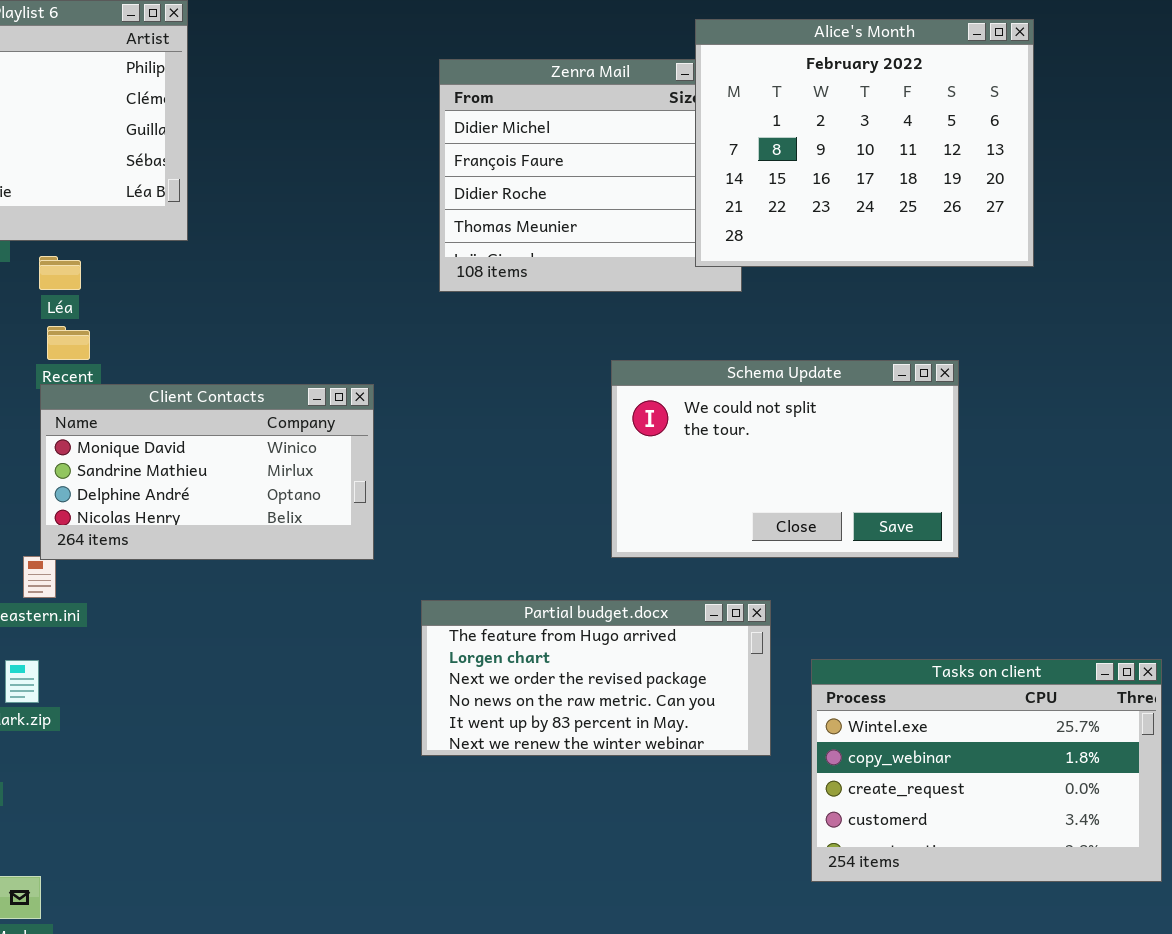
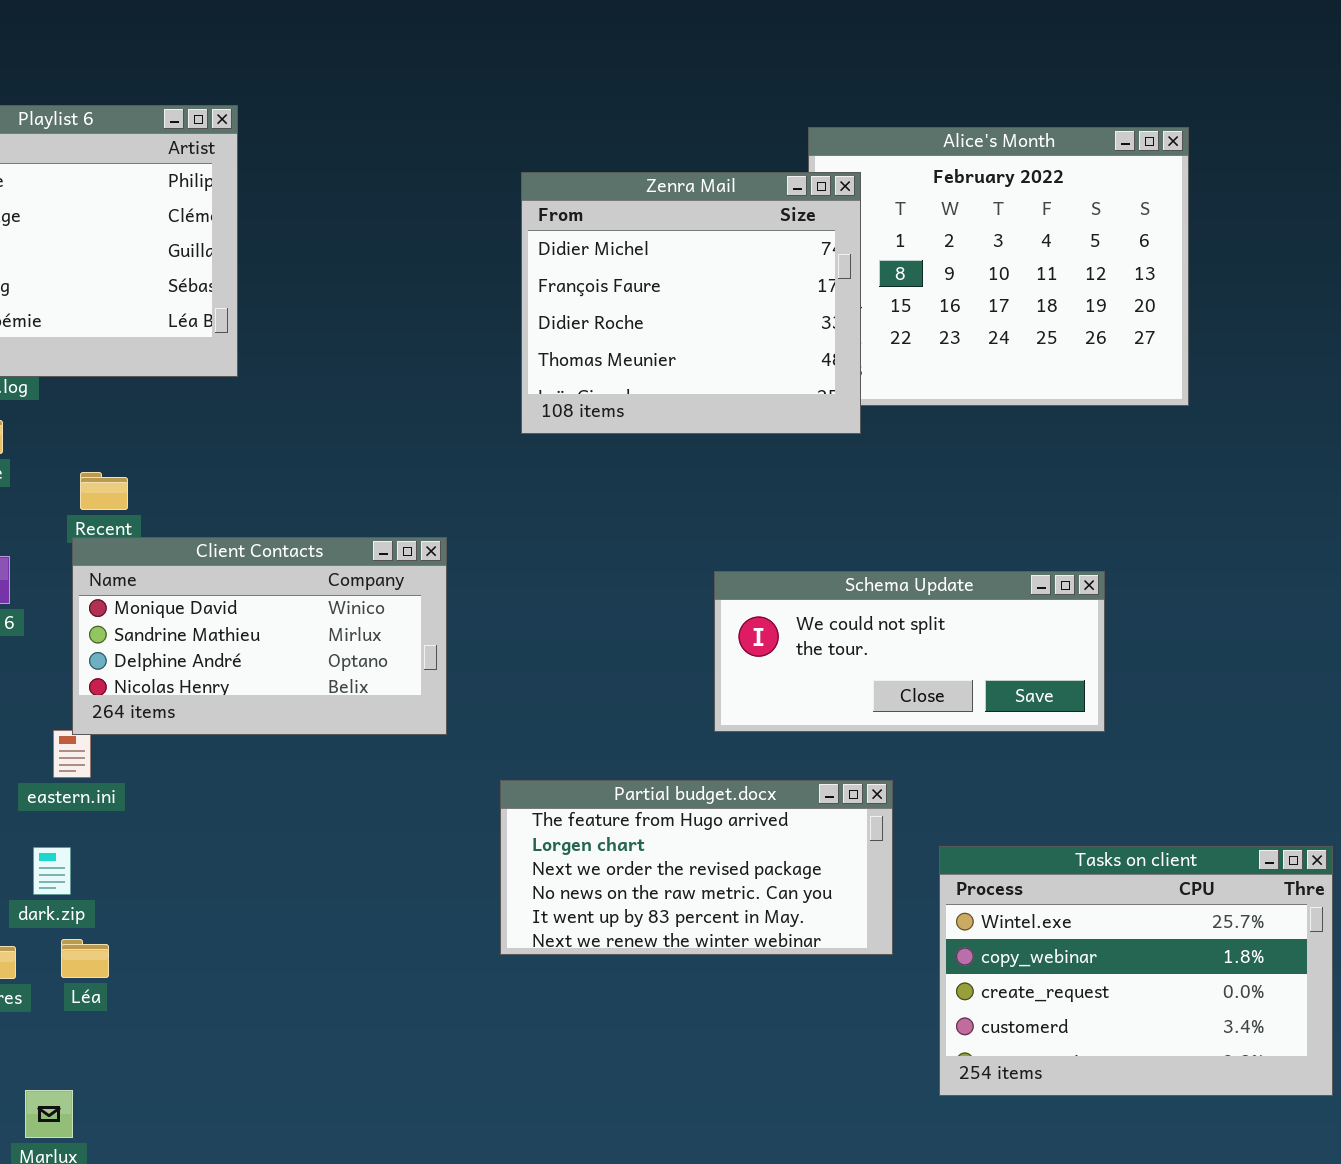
Zenra Mail: [439,59,742,292] -> [521,172,861,434], raised
Léa: [39,256,81,290] -> [61,939,109,978], moved
Schema Update: [611,360,959,558] -> [714,571,1105,732], resized

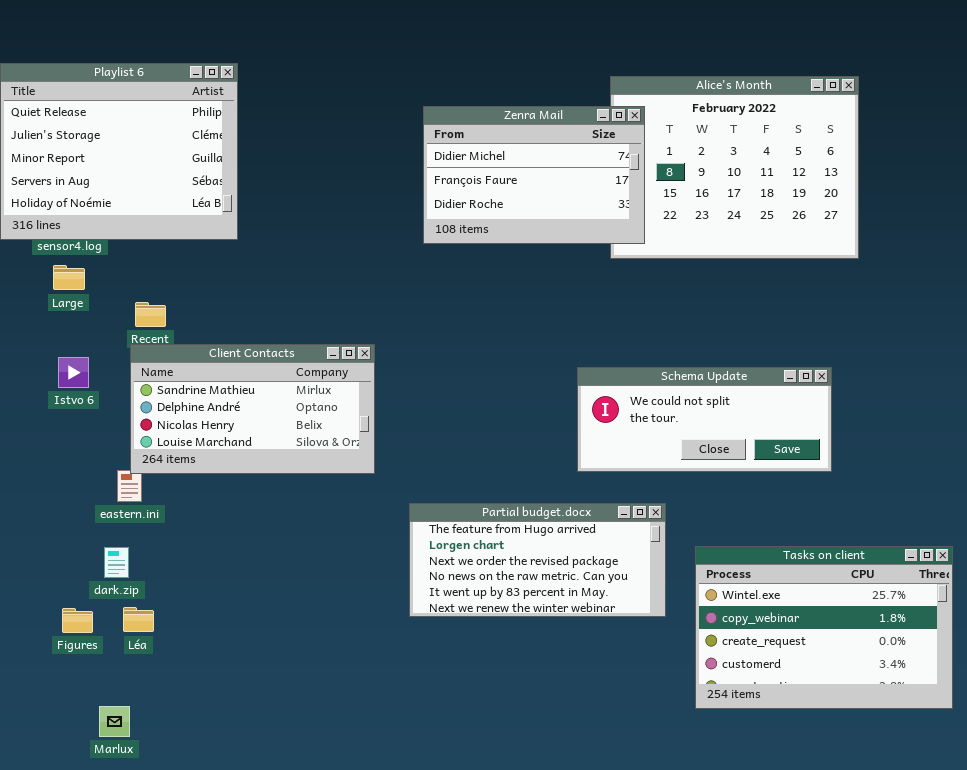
Zenra Mail: [521,172,861,434] -> [423,106,645,244], resized
Client Contacts: [72,537,447,735] -> [130,344,375,474], scrolled down 1 row
Schema Update: [714,571,1105,732] -> [577,367,832,472], moved

